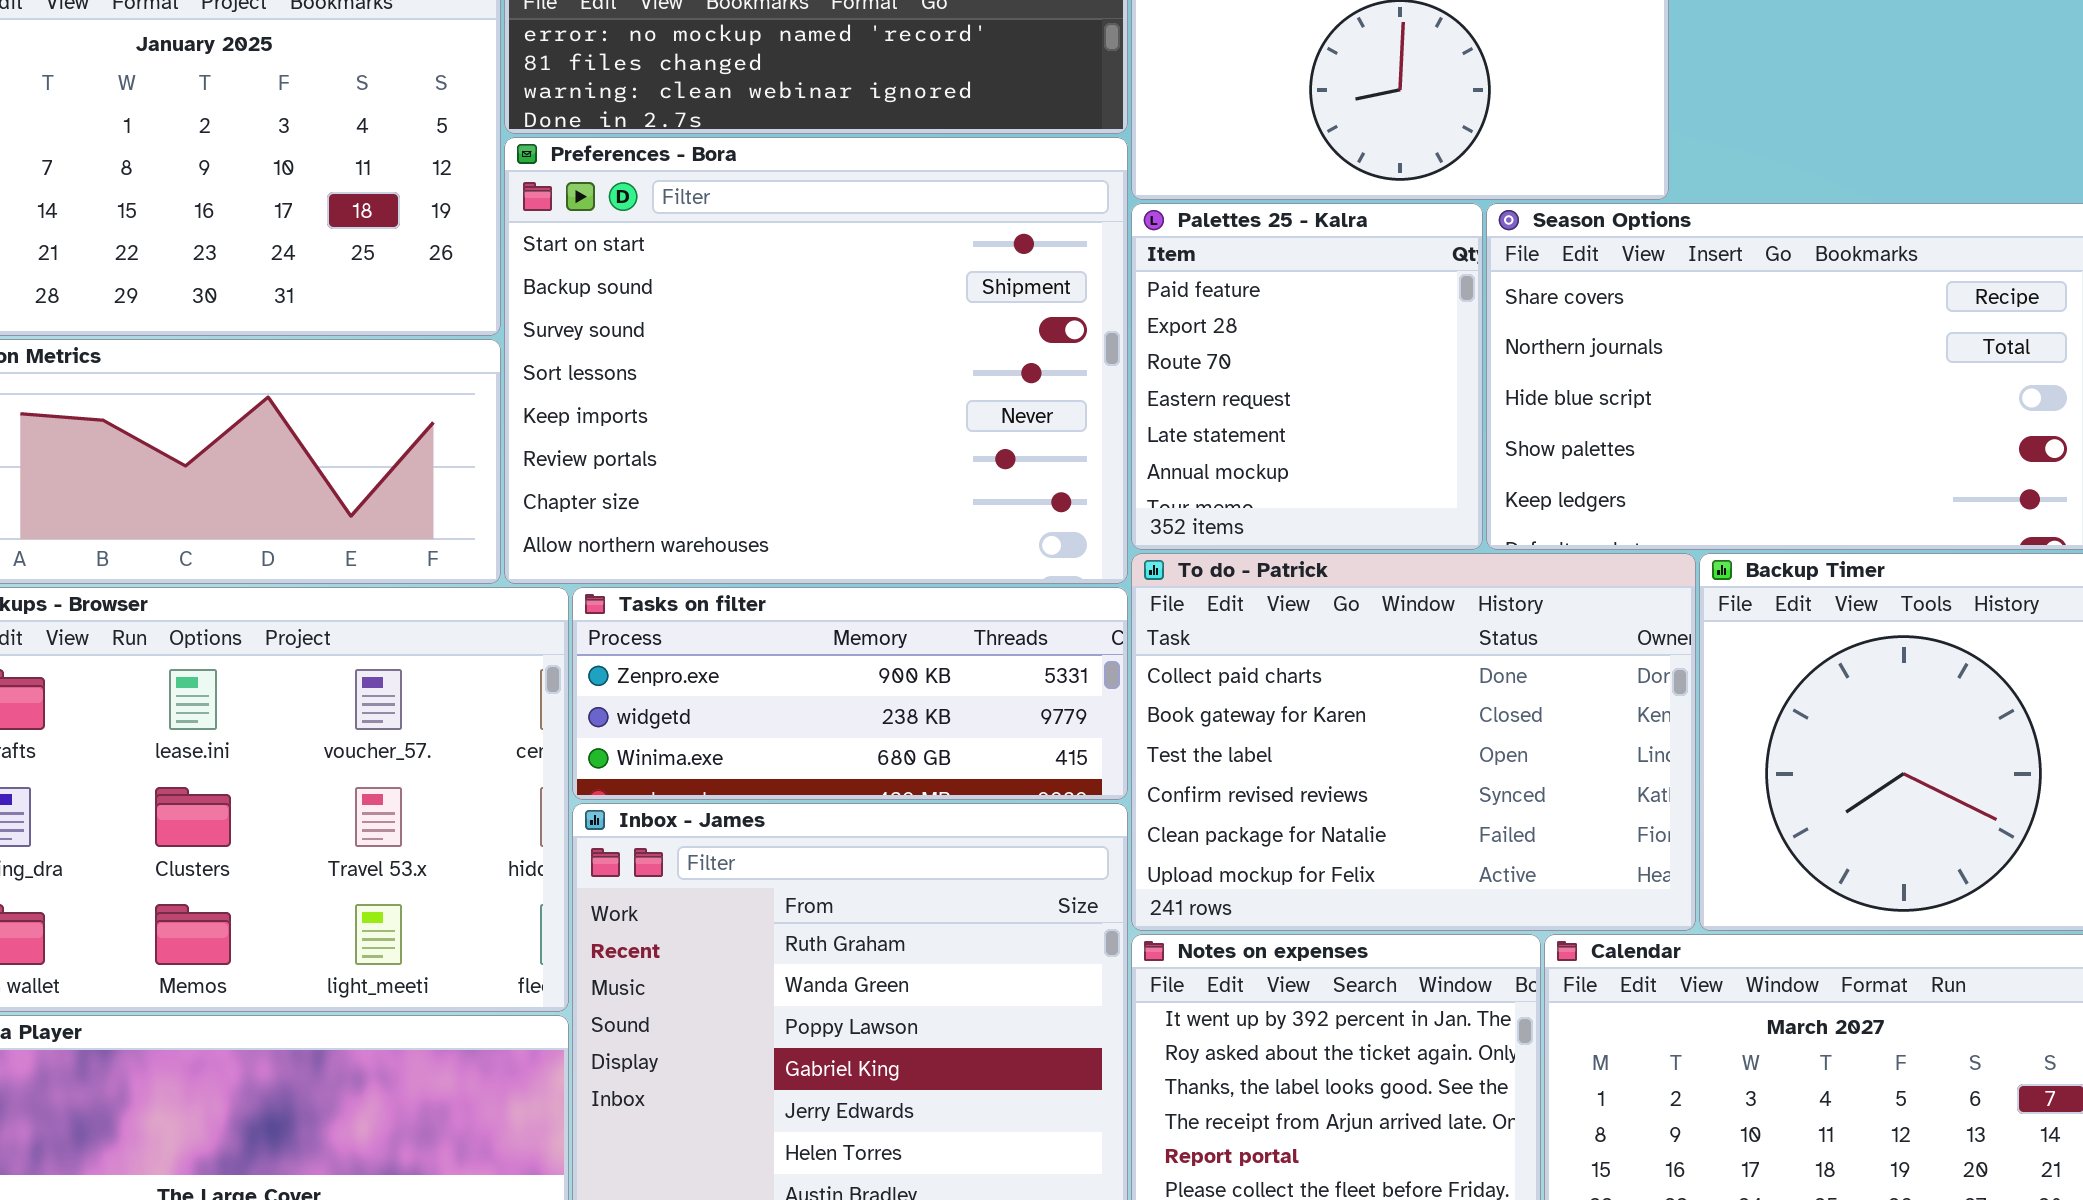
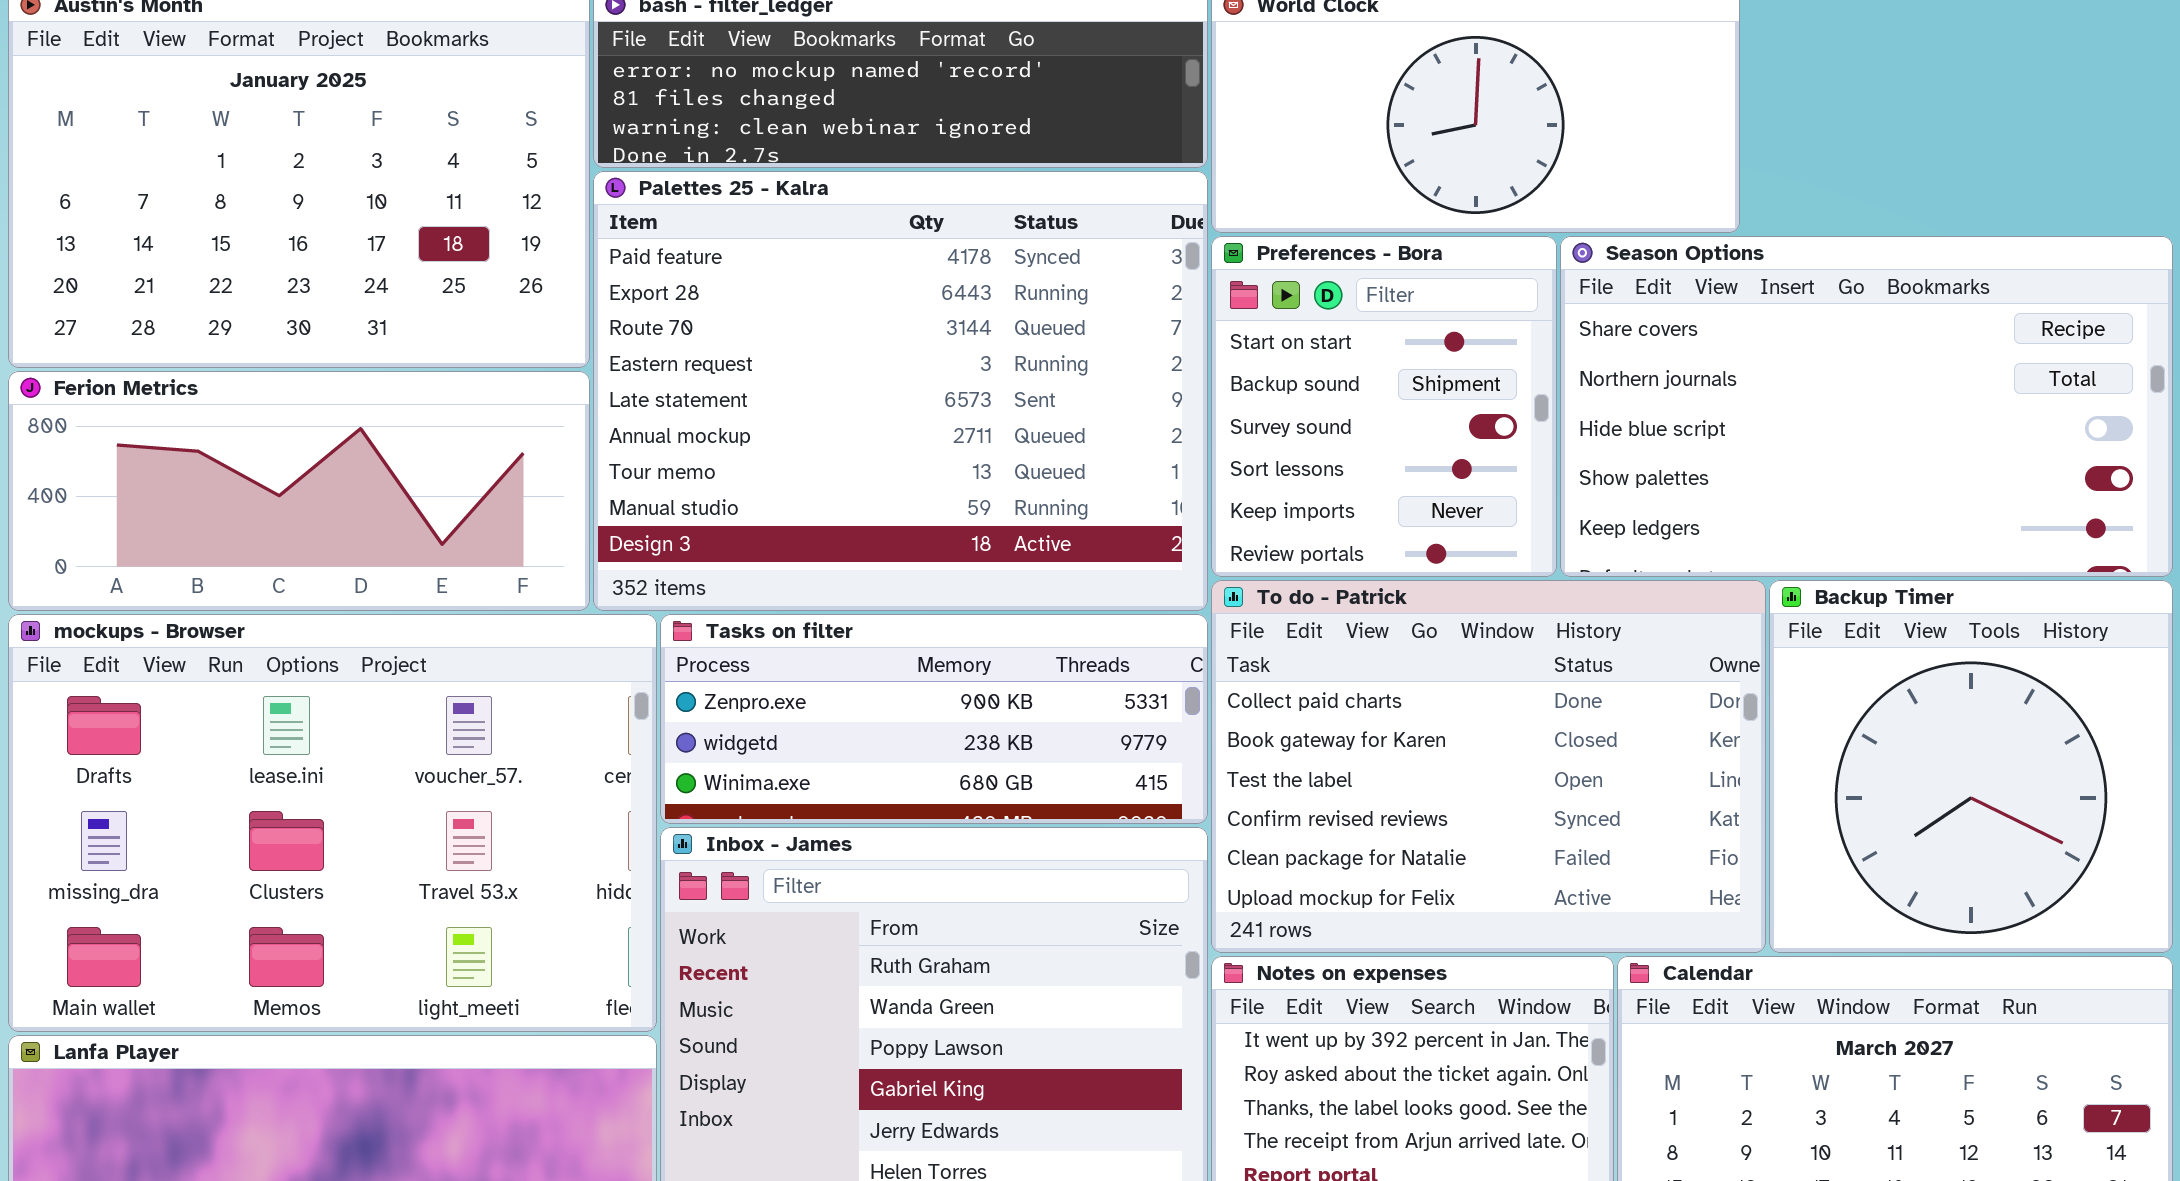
Preferences - Bora: [504,137,1128,584] -> [1211,236,1557,577], moved, resized
Palettes 25 - Kalra: [1131,203,1483,550] -> [593,171,1208,611], moved, resized

